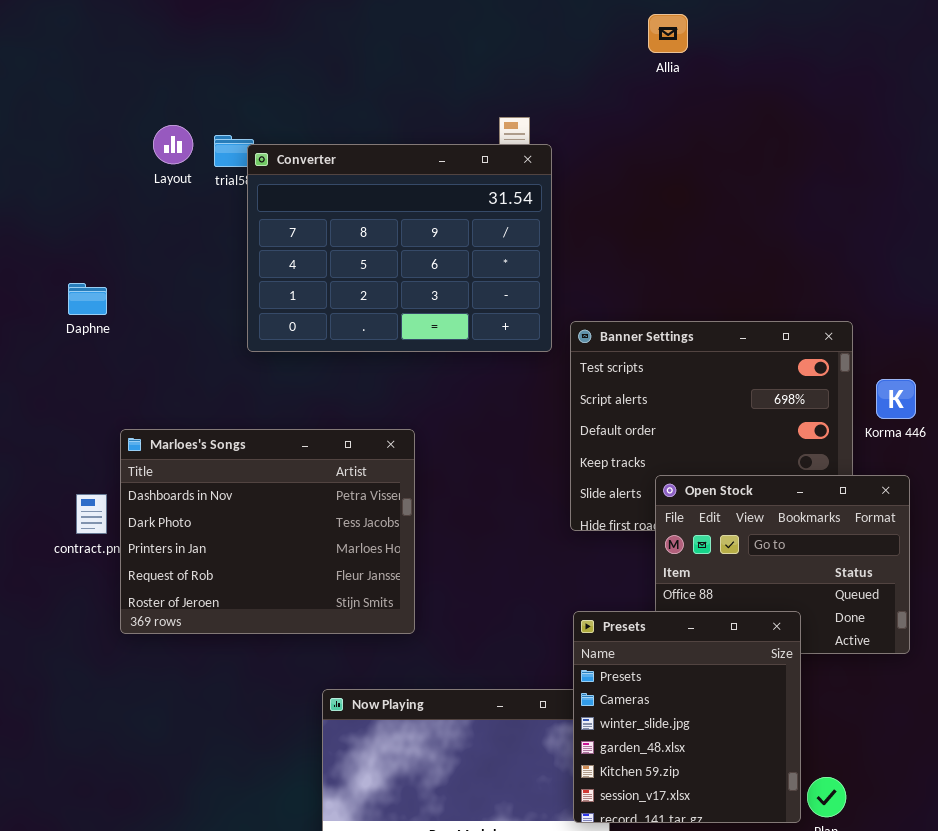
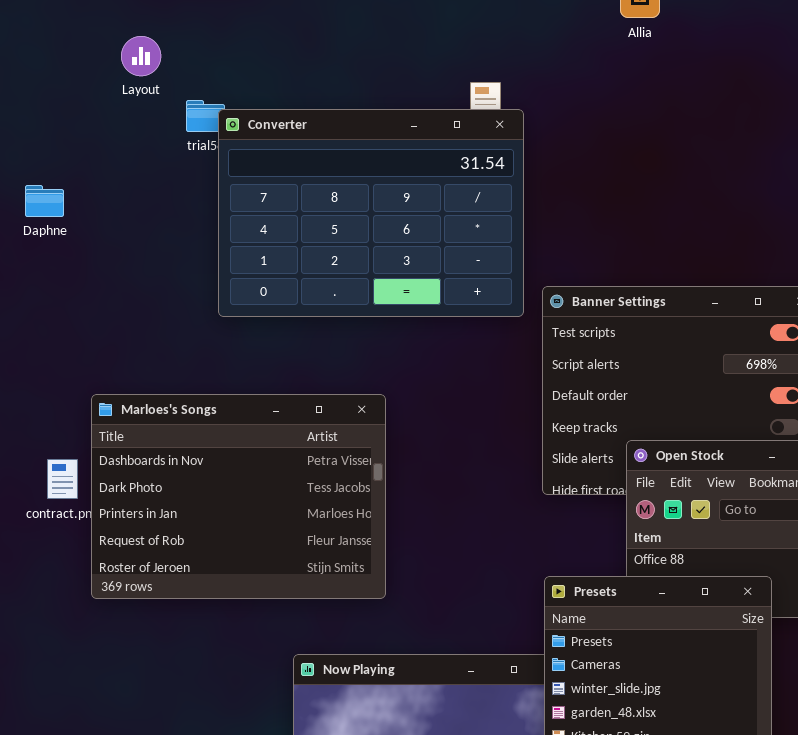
Layout: [153,125,193,164] -> [121,36,161,76], moved
Daphne: [68,283,107,315] -> [25,185,64,217], moved

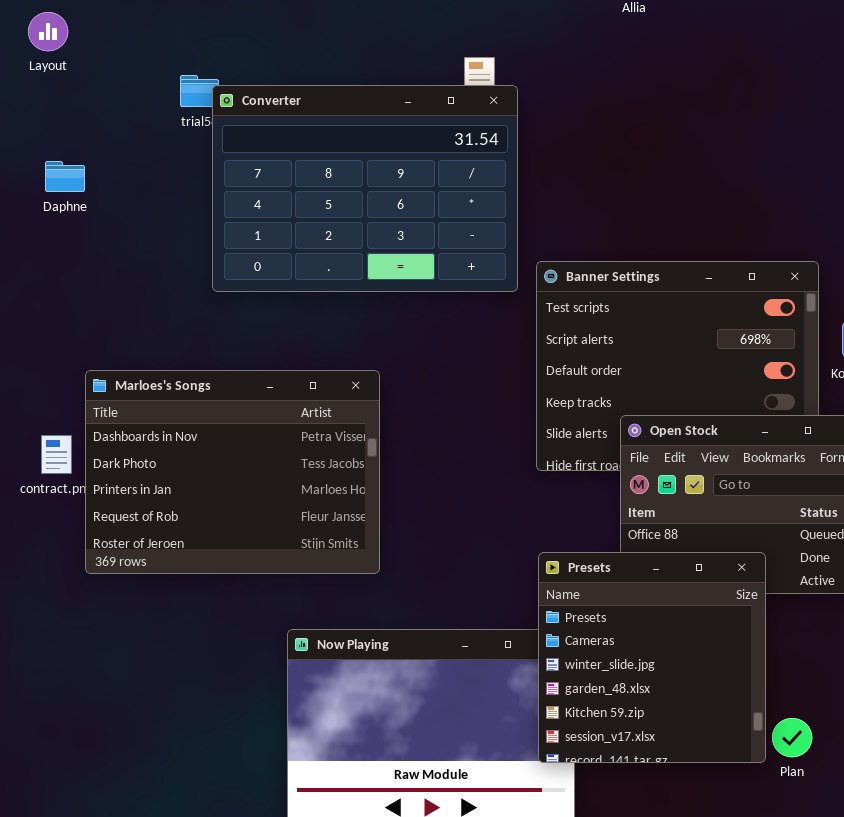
Layout: [121,36,161,76] -> [28,12,68,51], moved
Daphne: [25,185,64,217] -> [45,161,85,192], moved

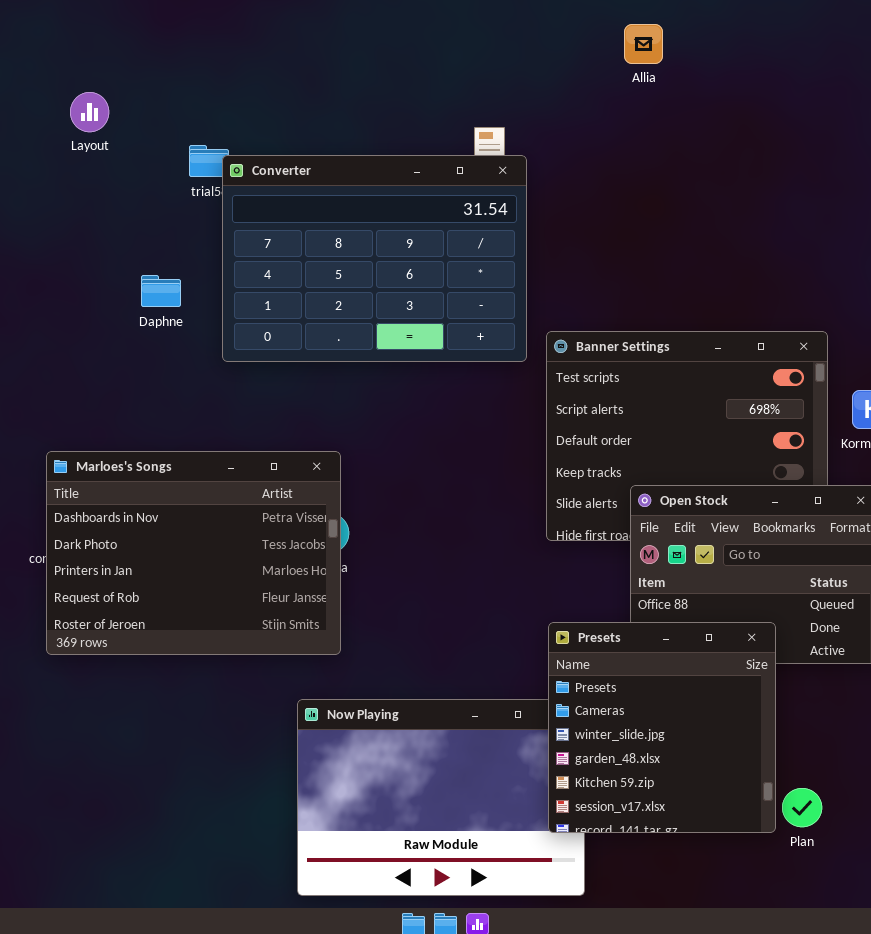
Layout: [28,12,68,51] -> [70,92,109,132], moved
Daphne: [45,161,85,192] -> [141,275,181,307], moved
Marloes's Songs: [85,370,380,574] -> [46,451,341,655], moved

